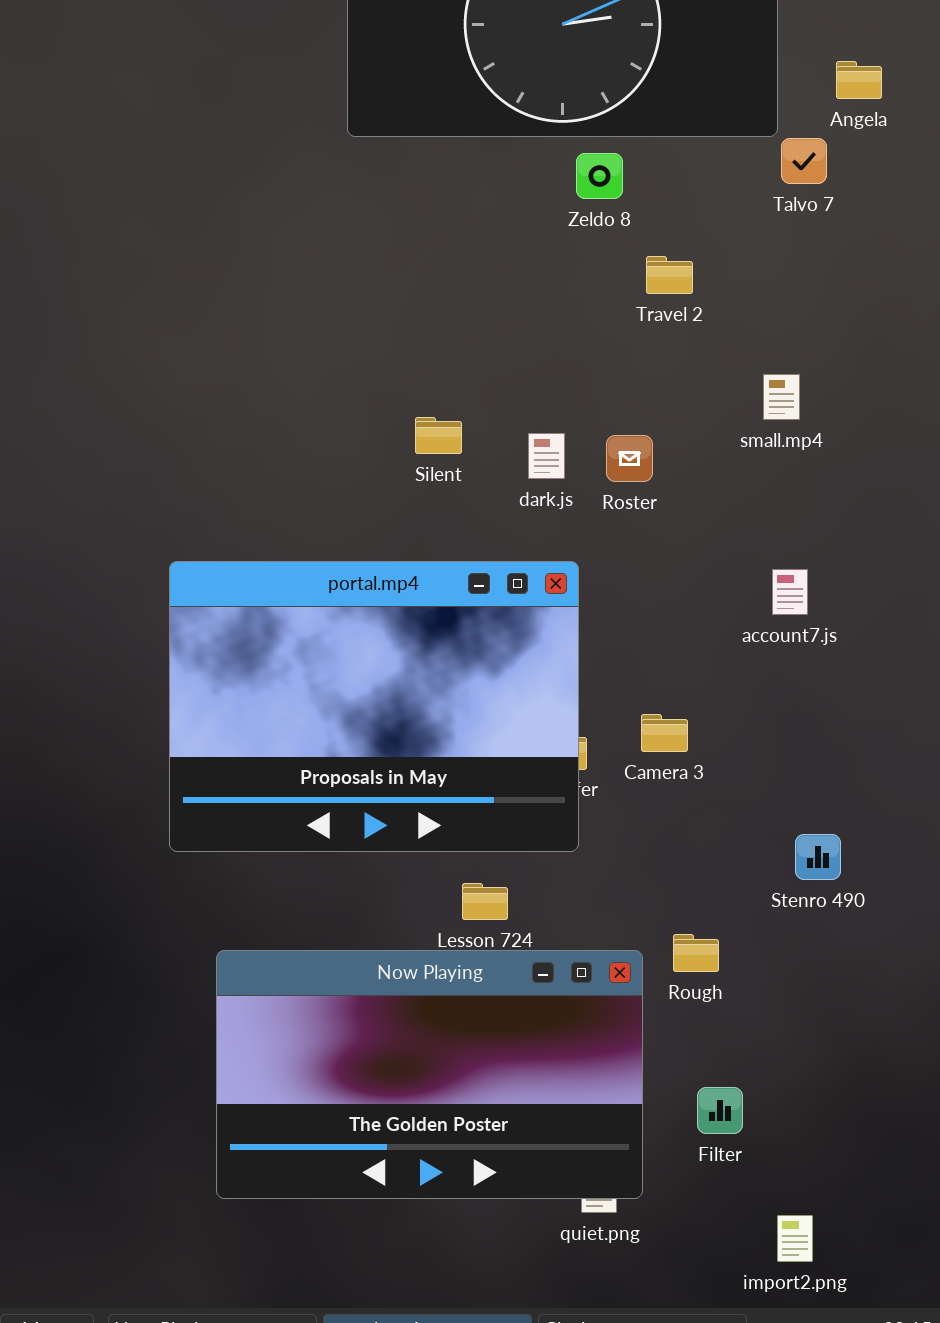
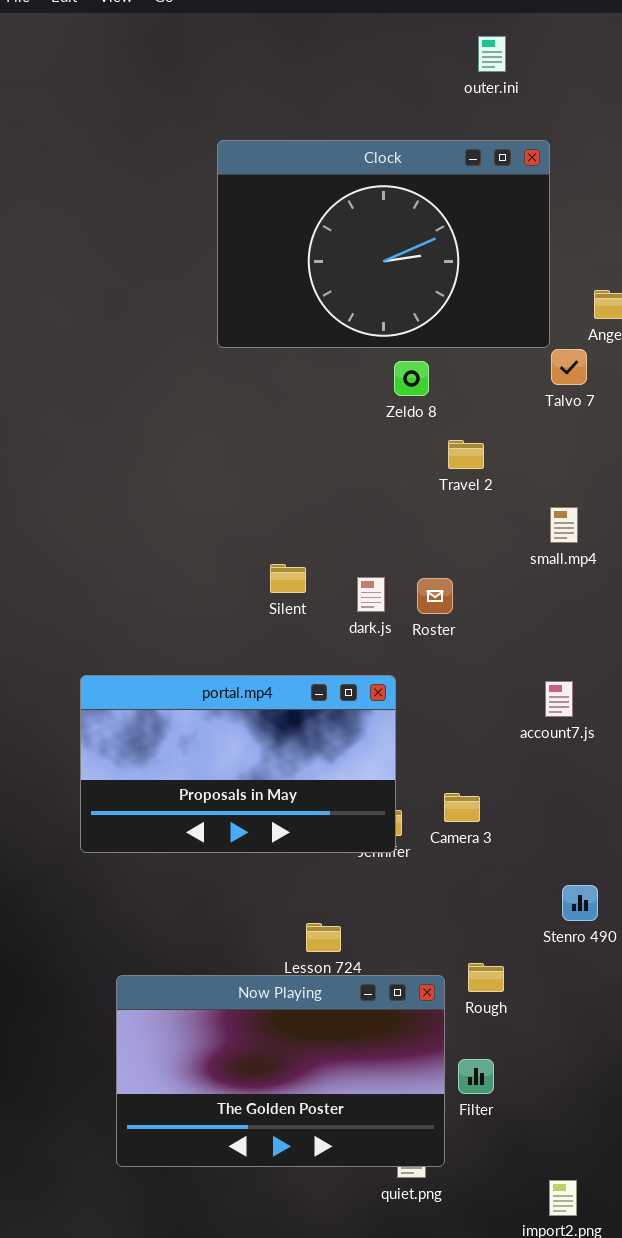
small.mp4: [763,374,800,420] -> [550,507,578,543], moved
portal.mp4: [169,561,579,852] -> [80,675,396,853], resized
Filter: [697,1087,743,1134] -> [458,1059,494,1094], moved

